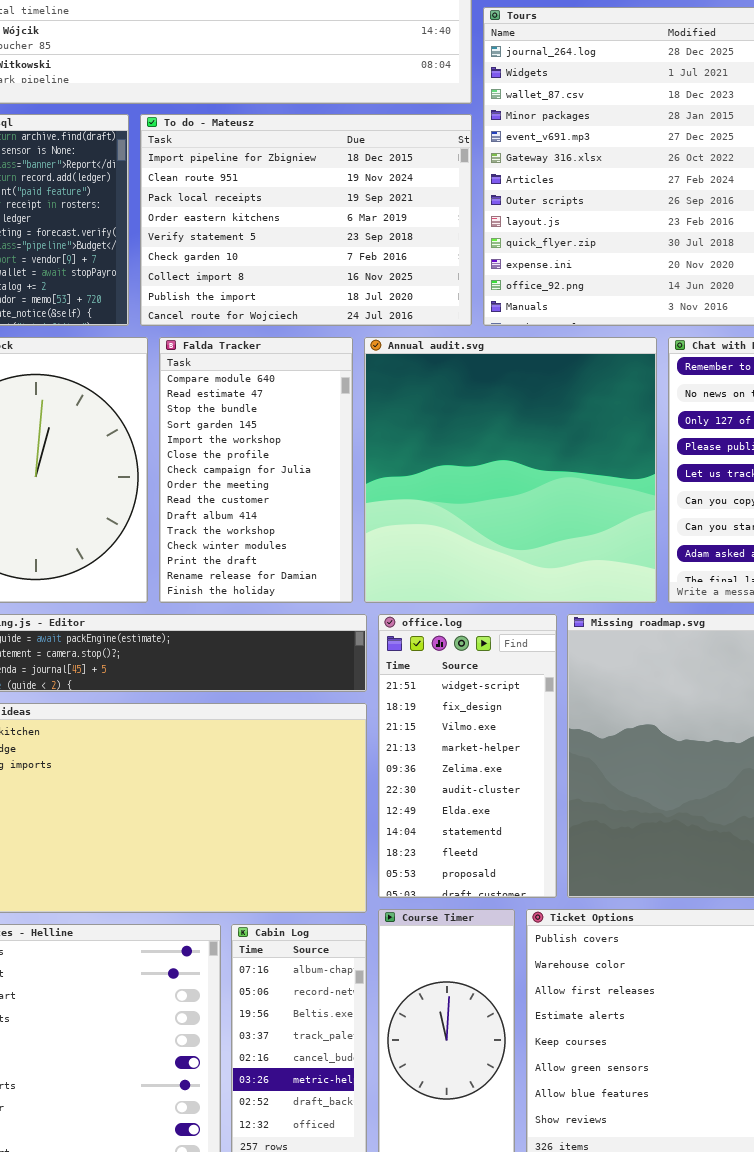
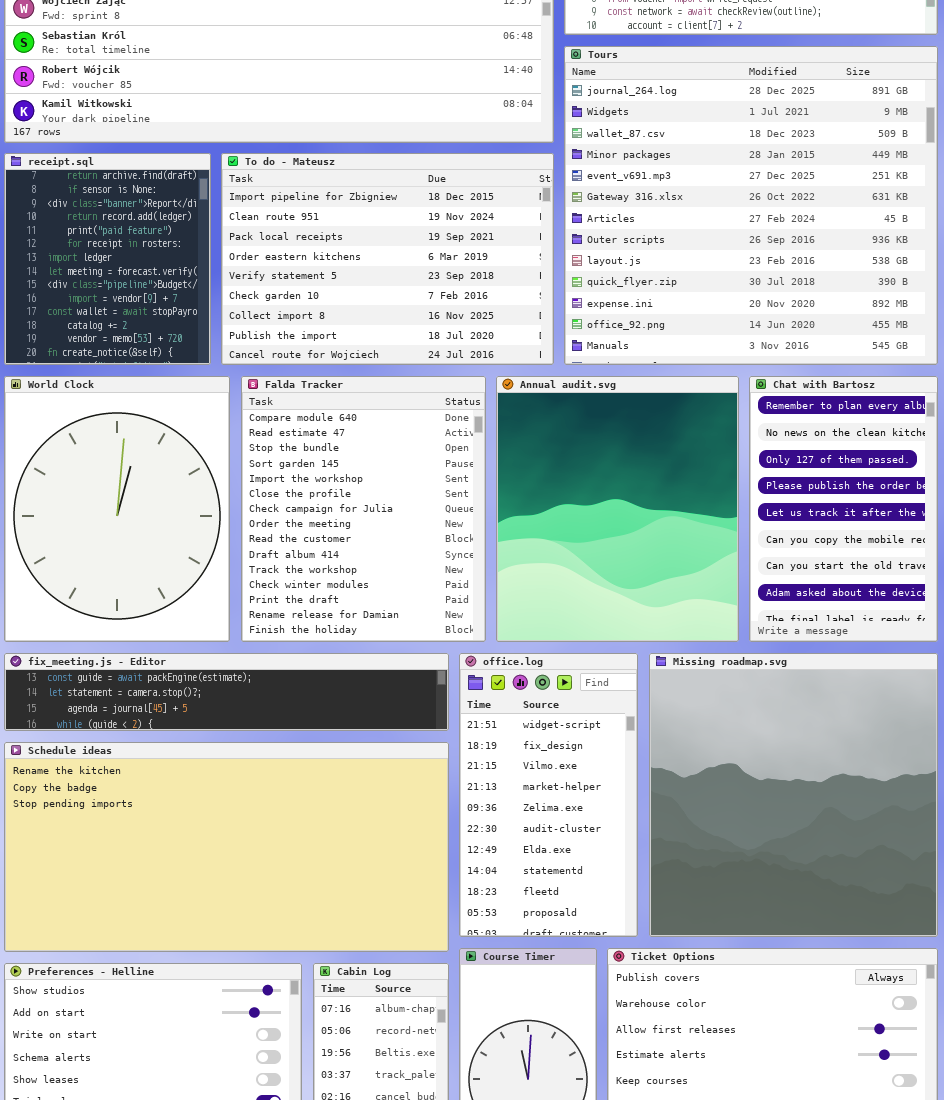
Falda Tracker: [159,337,353,603] -> [241,376,486,642], resized
Annual audit.svg: [364,337,657,603] -> [496,376,739,642], resized

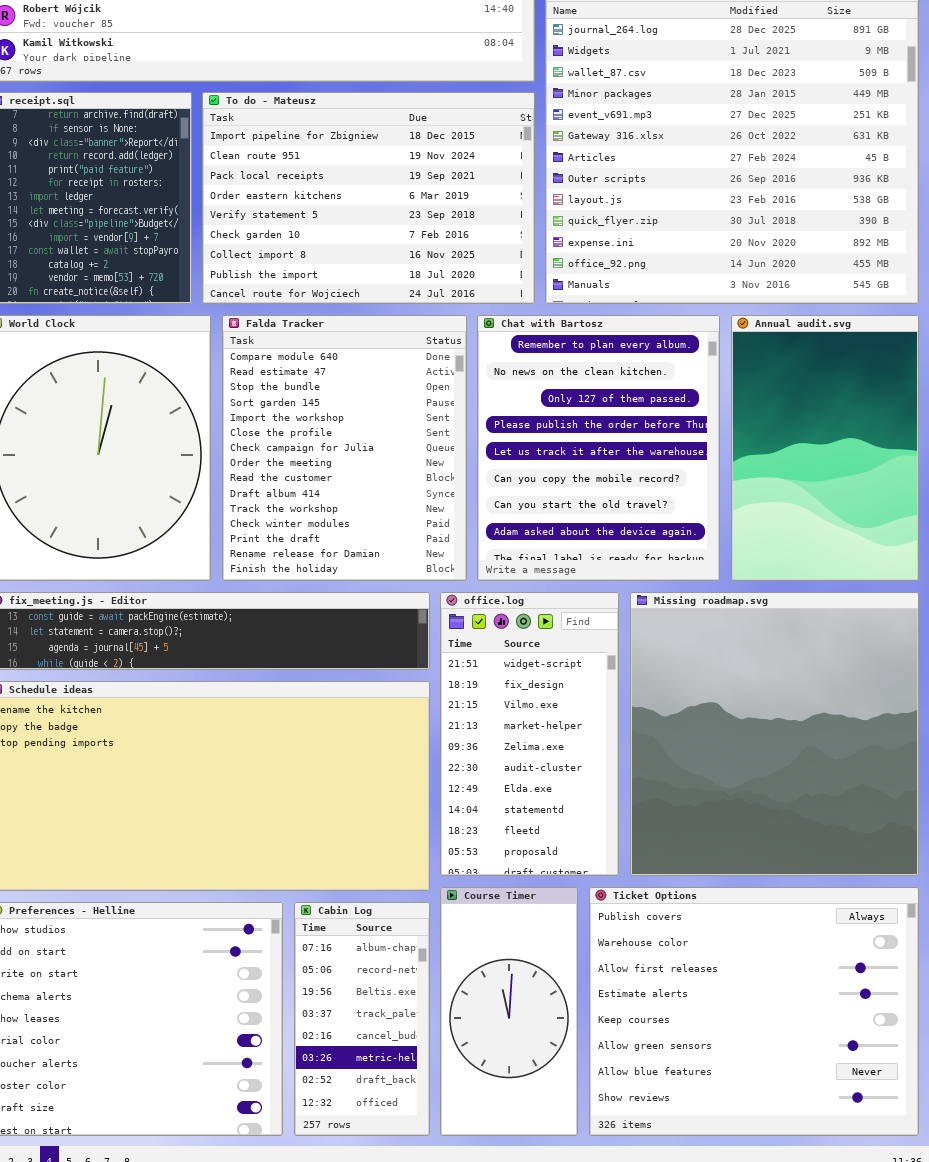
Annual audit.svg: [496,376,739,642] -> [731,315,919,581], moved, resized
Chat with Bartosz: [749,376,938,642] -> [477,315,720,581], moved, resized

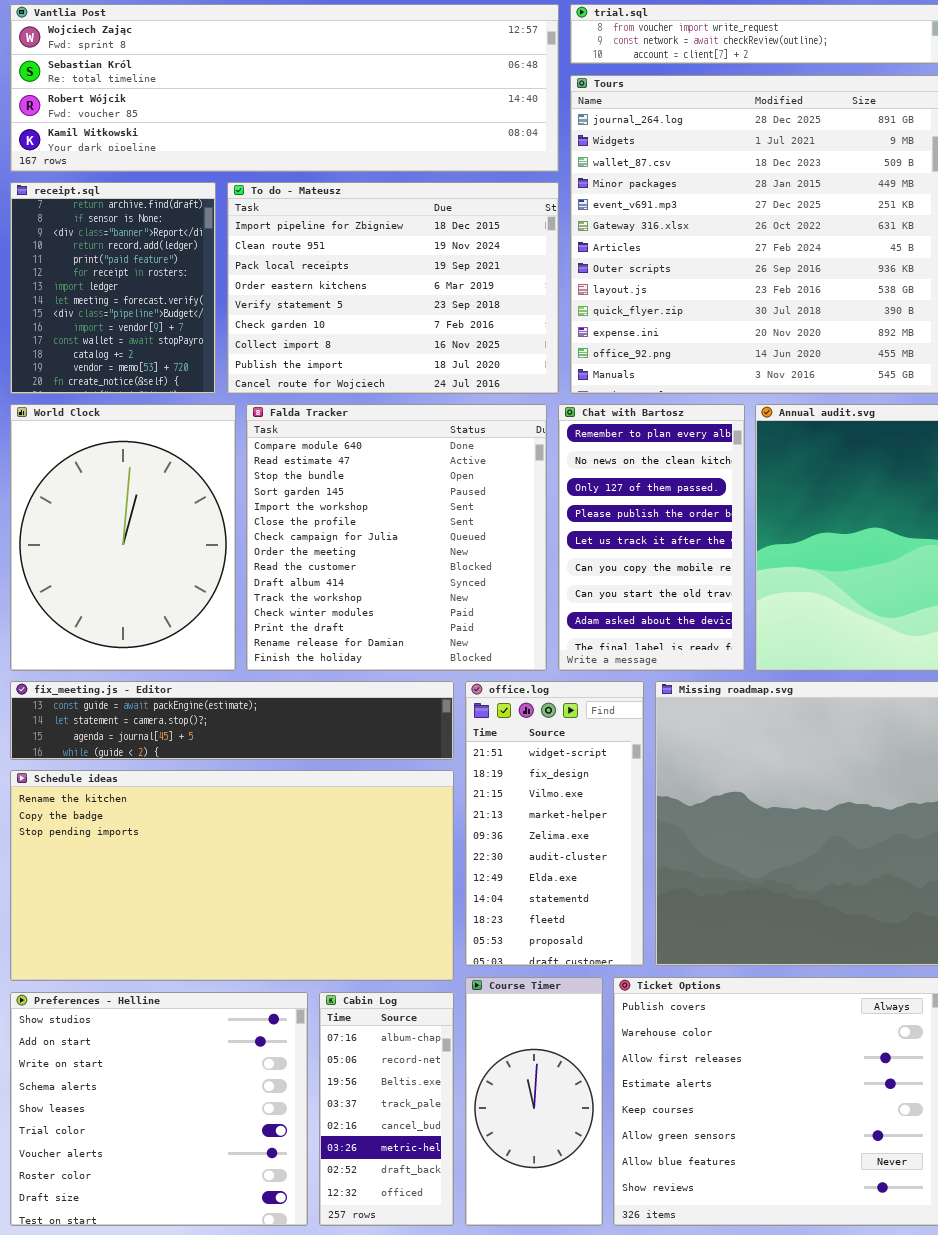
Falda Tracker: [222,315,467,581] -> [246,404,547,671], resized
Chat with Bartosz: [477,315,720,581] -> [558,404,745,671], resized

